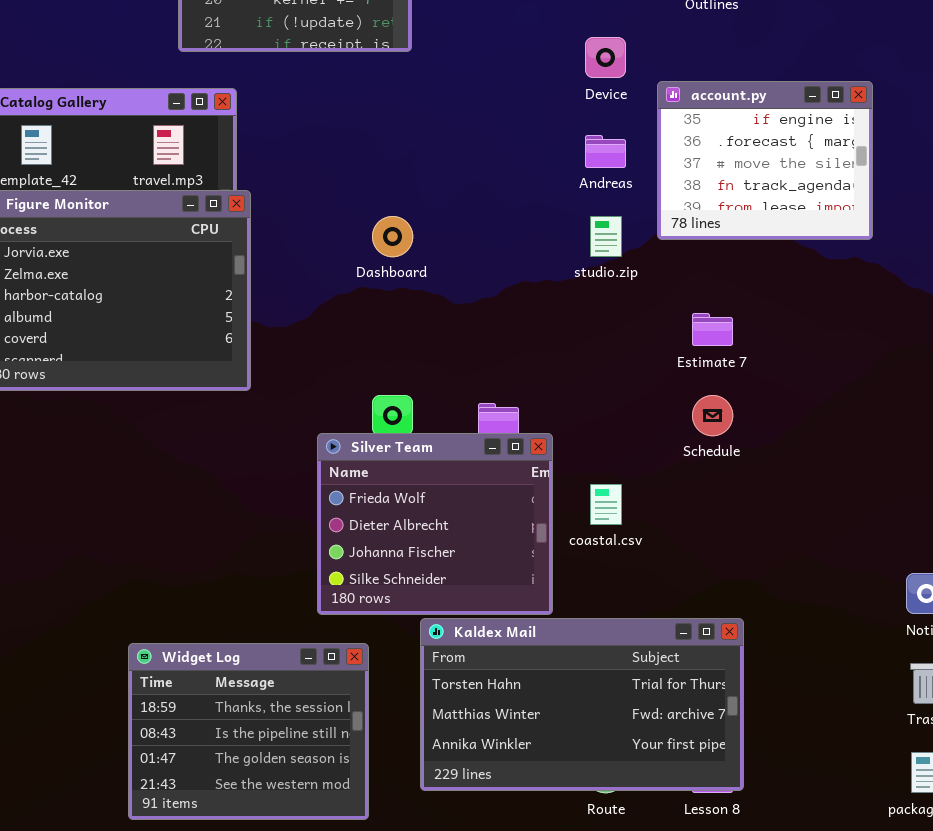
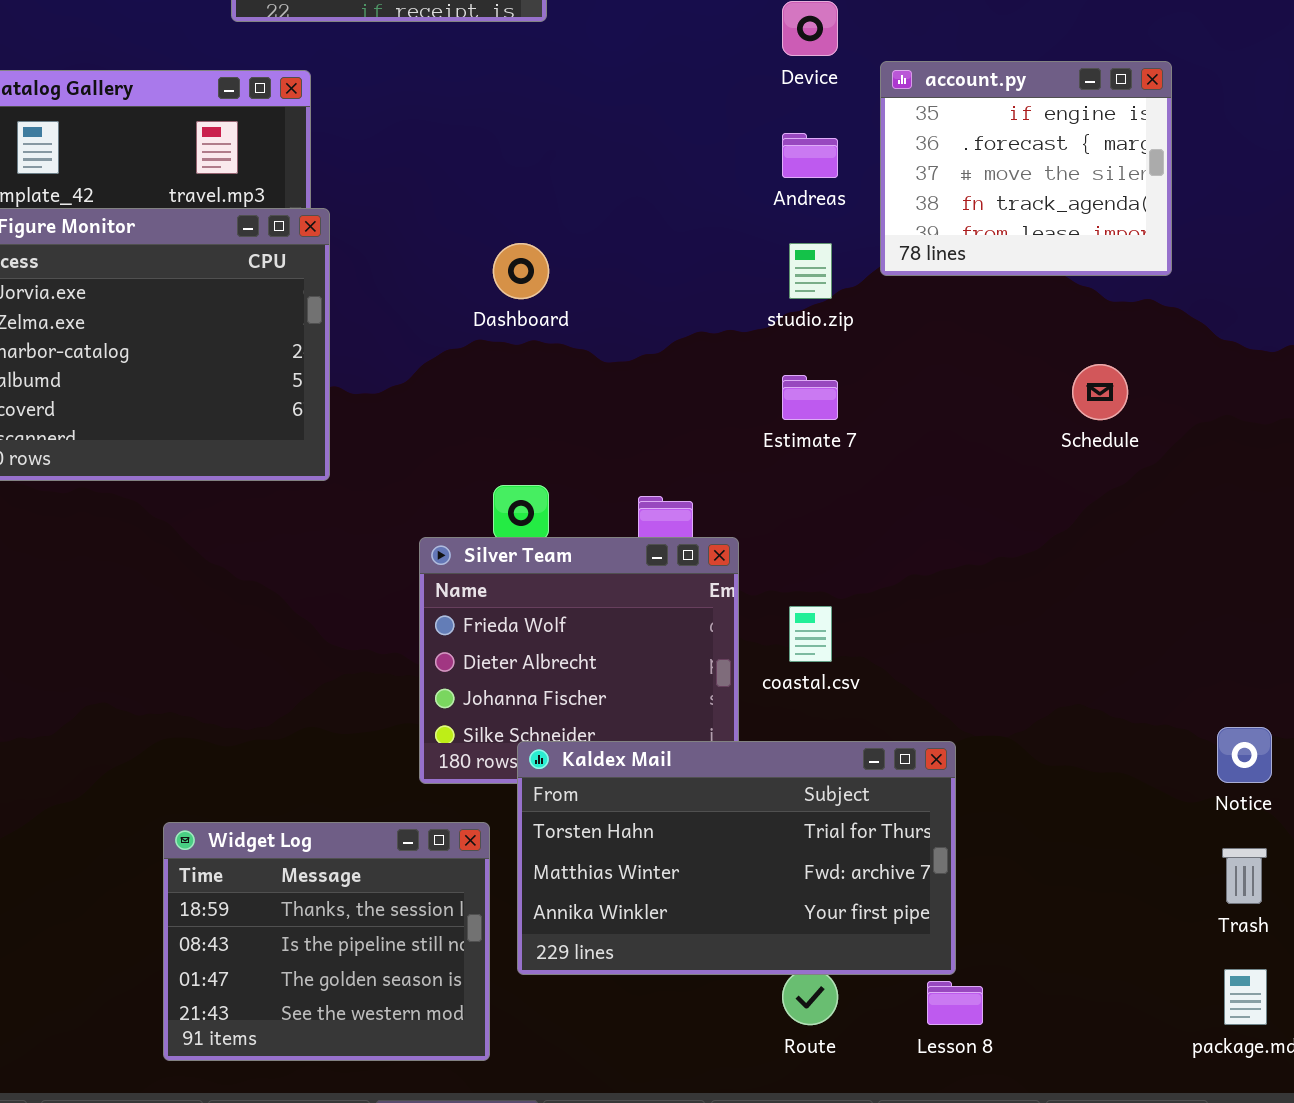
Estimate 7: [692,313,733,346] -> [782,375,838,420], moved
Schedule: [692,395,733,436] -> [1072,364,1128,420], moved
Kaldex Mail: [420,618,744,791] -> [517,741,956,975], moved

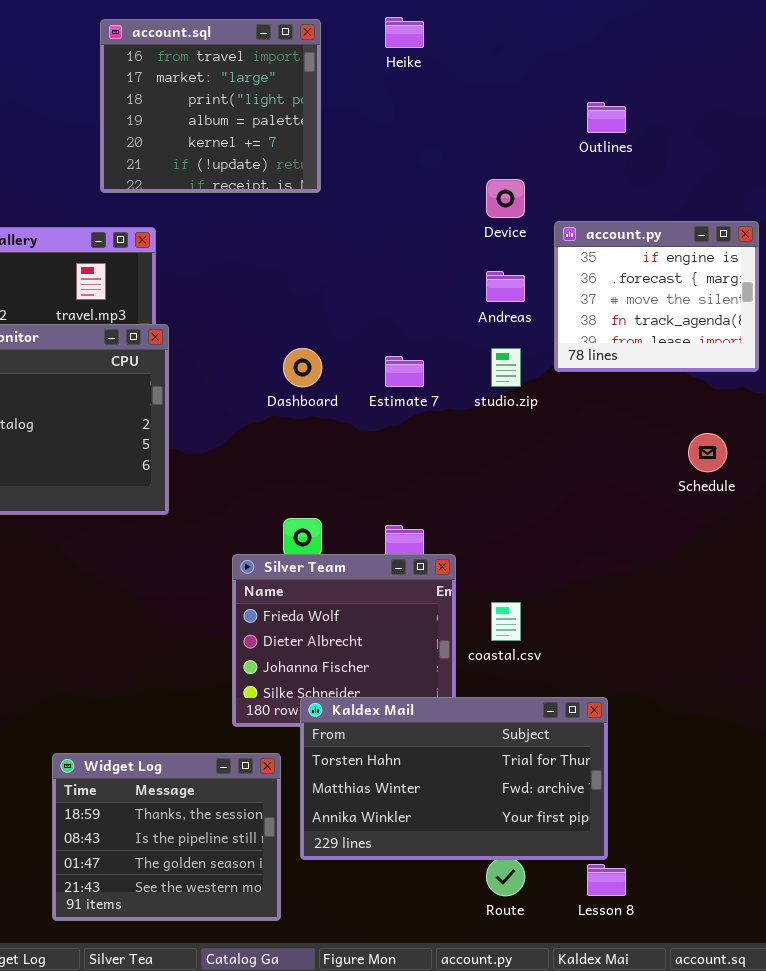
Estimate 7: [782,375,838,420] -> [385,356,424,387], moved

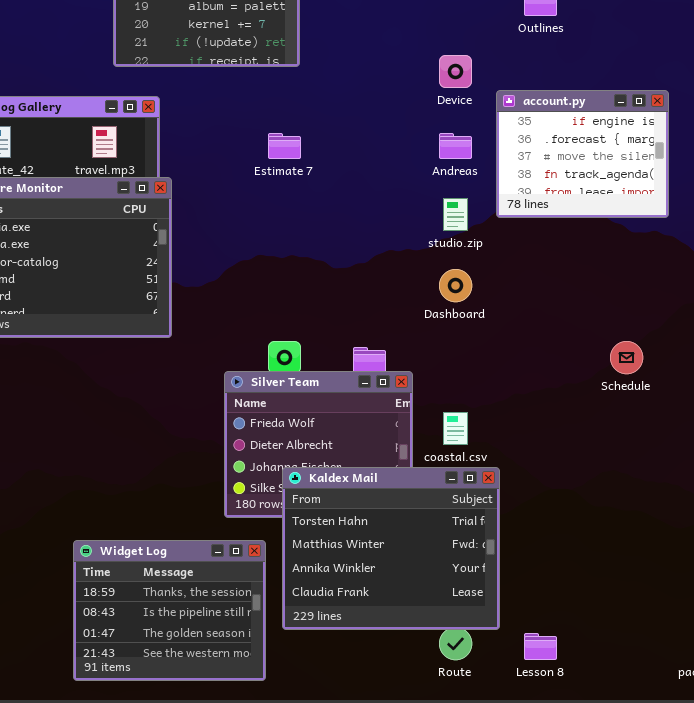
Dashboard: [283,348,322,387] -> [439,269,472,302], moved
Estimate 7: [385,356,424,387] -> [268,133,301,159], moved
Schedule: [688,433,727,472] -> [610,341,643,374], moved
Kaldex Mail: [300,697,608,860] -> [282,467,500,630], resized

